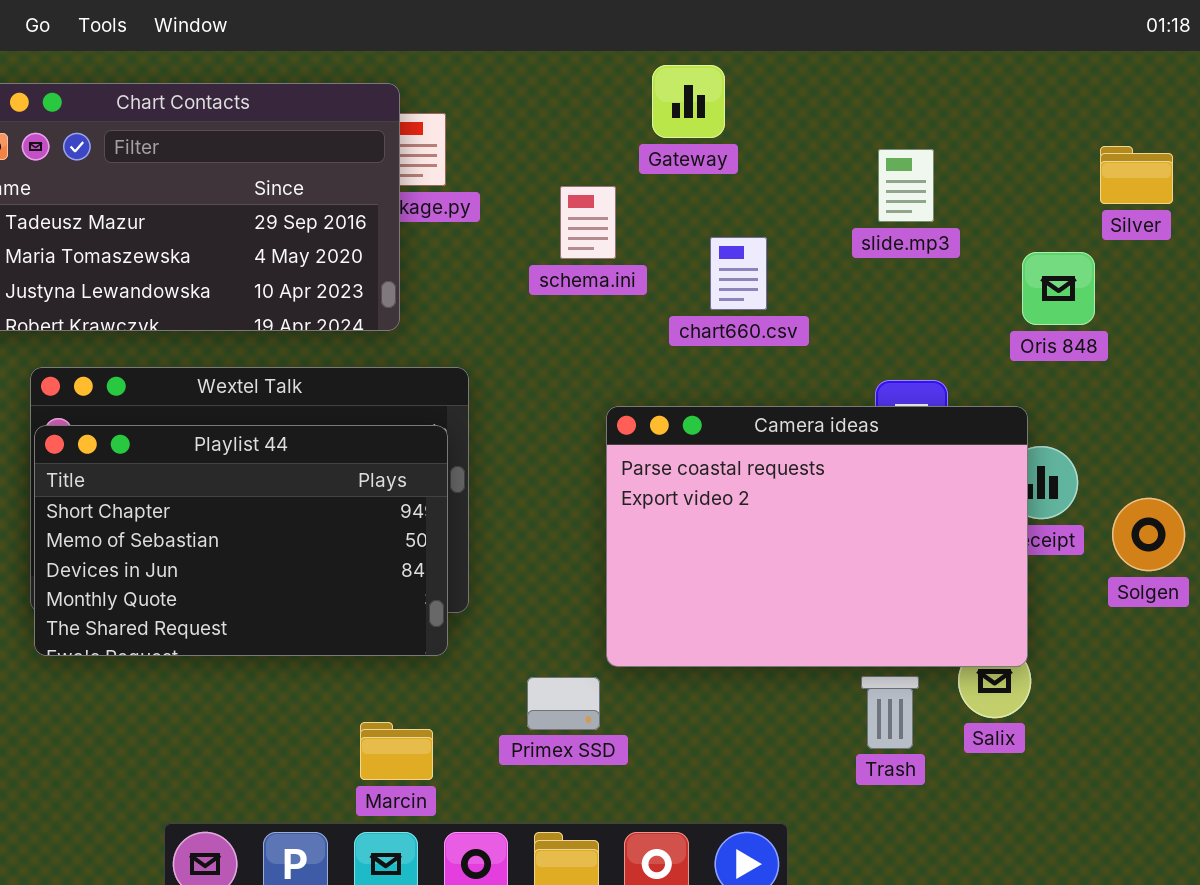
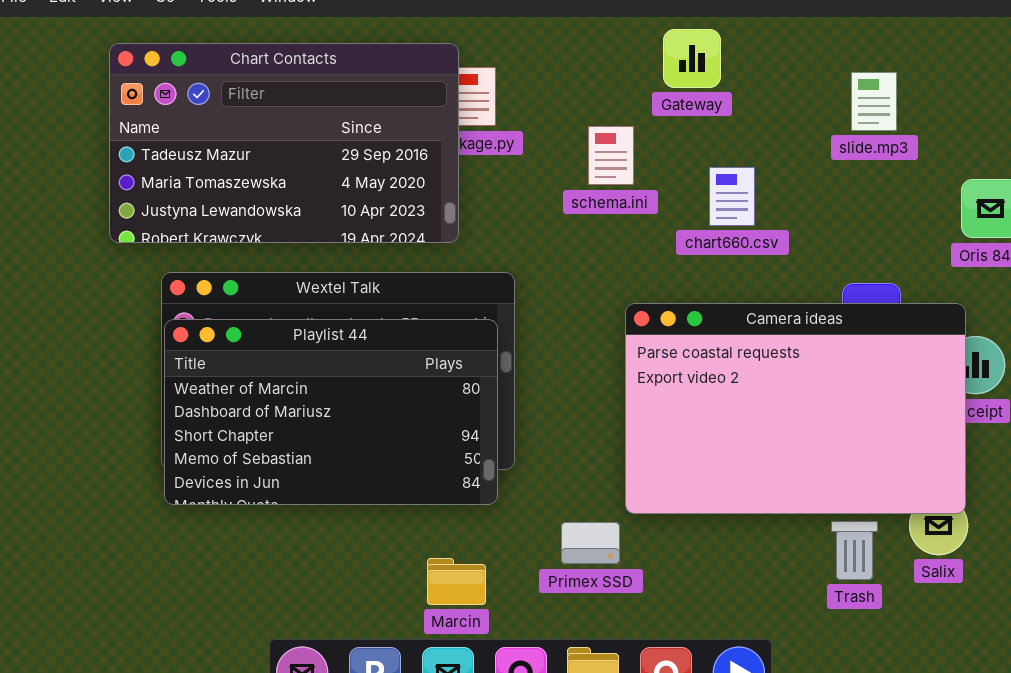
slide.mp3: [878,149,934,222] -> [851,72,897,131], moved
Playlist 44: [34,425,448,656] -> [164,319,498,505], scrolled up 2 rows

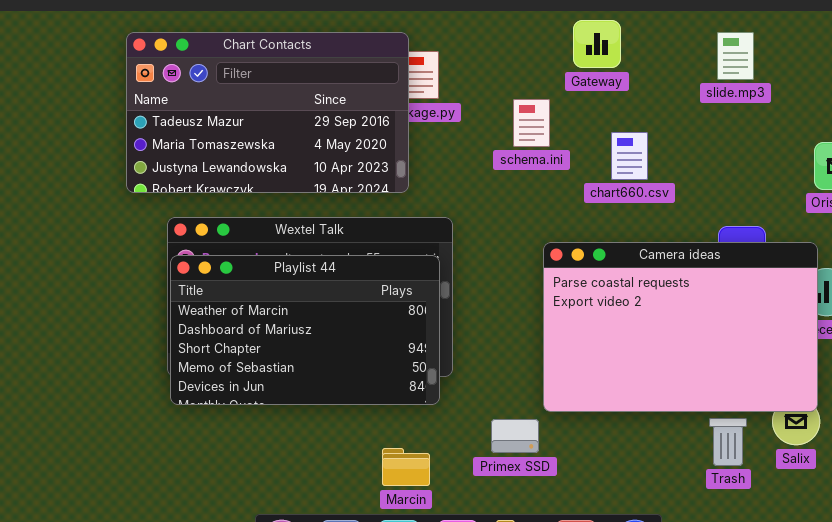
slide.mp3: [851,72,897,131] -> [717,32,754,80], moved

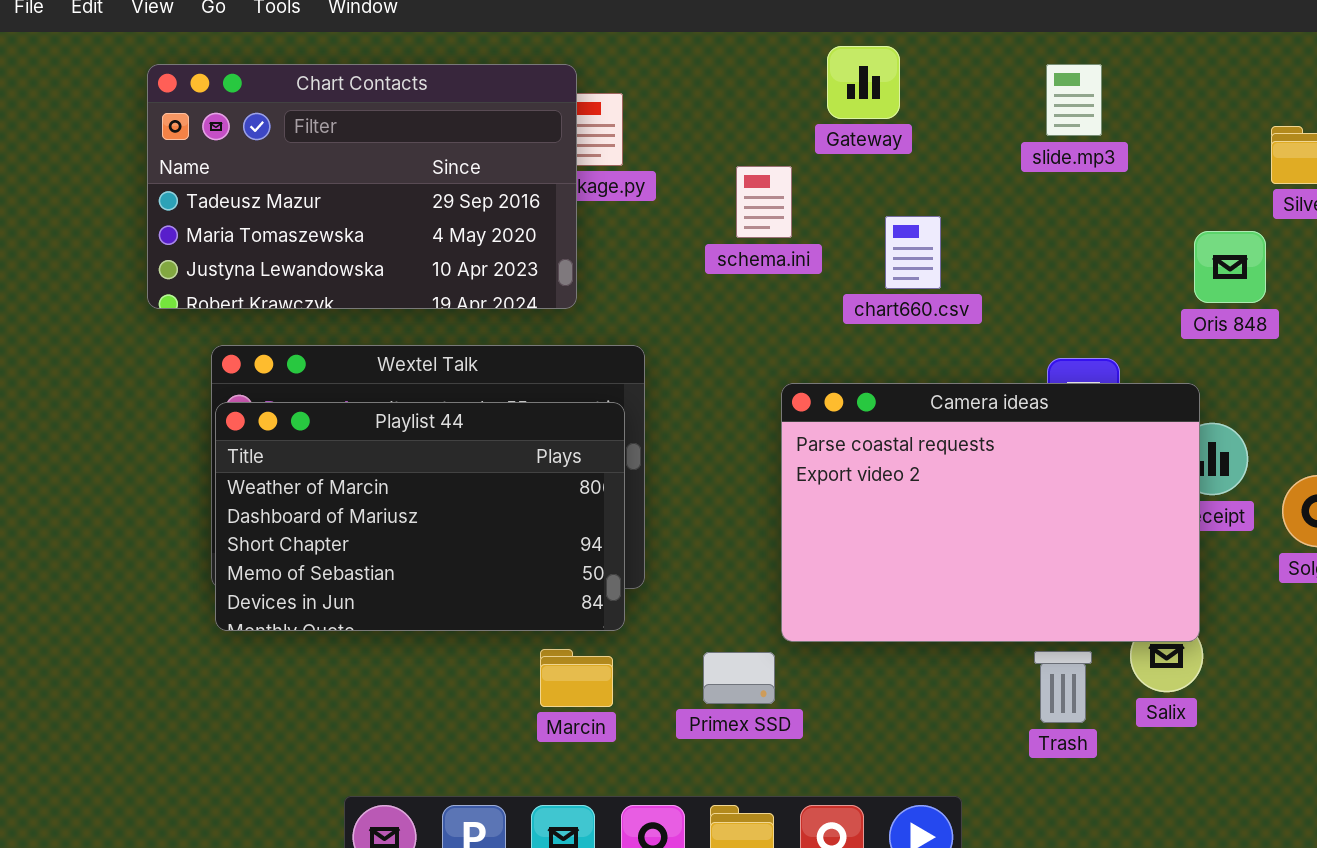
Marcin: [382,448,430,486] -> [540,649,613,707], moved

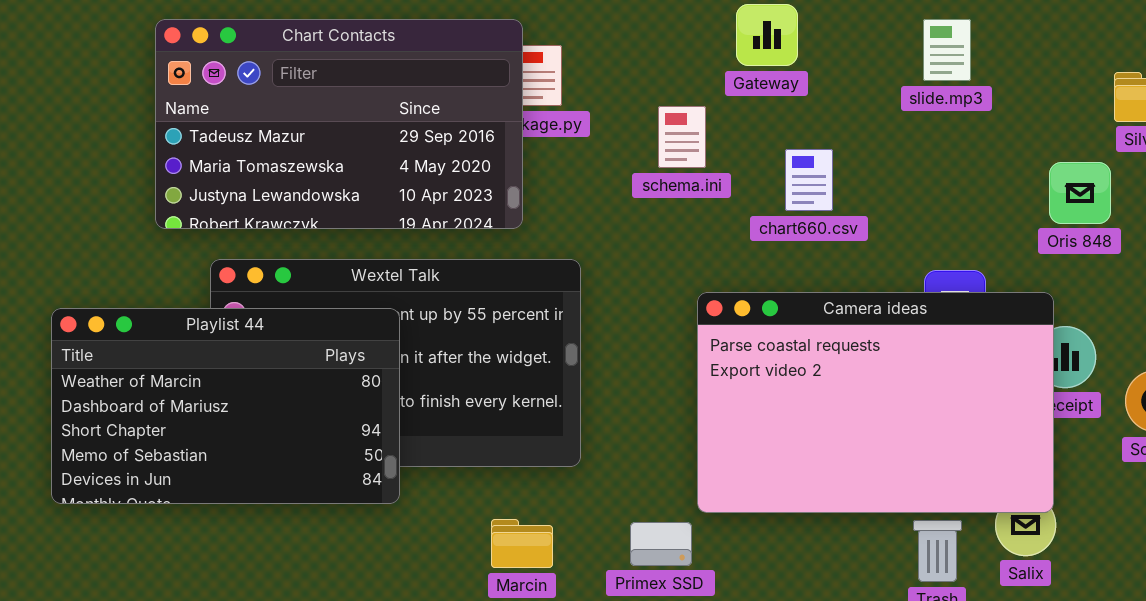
Playlist 44: [215,402,625,631] -> [51,308,400,504], moved

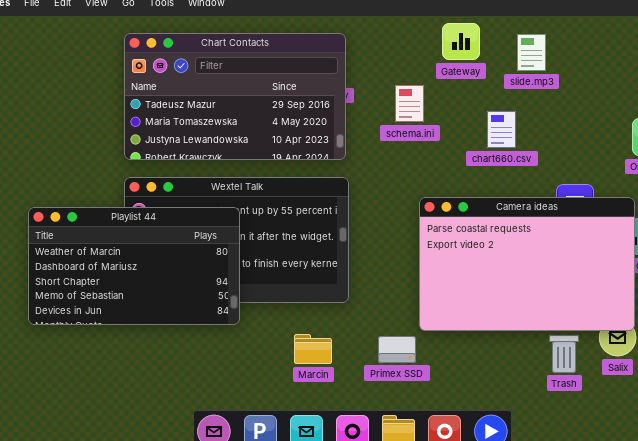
Chart Contacts: [155,19,523,229] -> [124,33,346,160], moved
slide.mp3: [923,19,971,81] -> [517,34,546,71], moved
chart660.csv: [785,149,833,211] -> [487,111,516,148], moved

